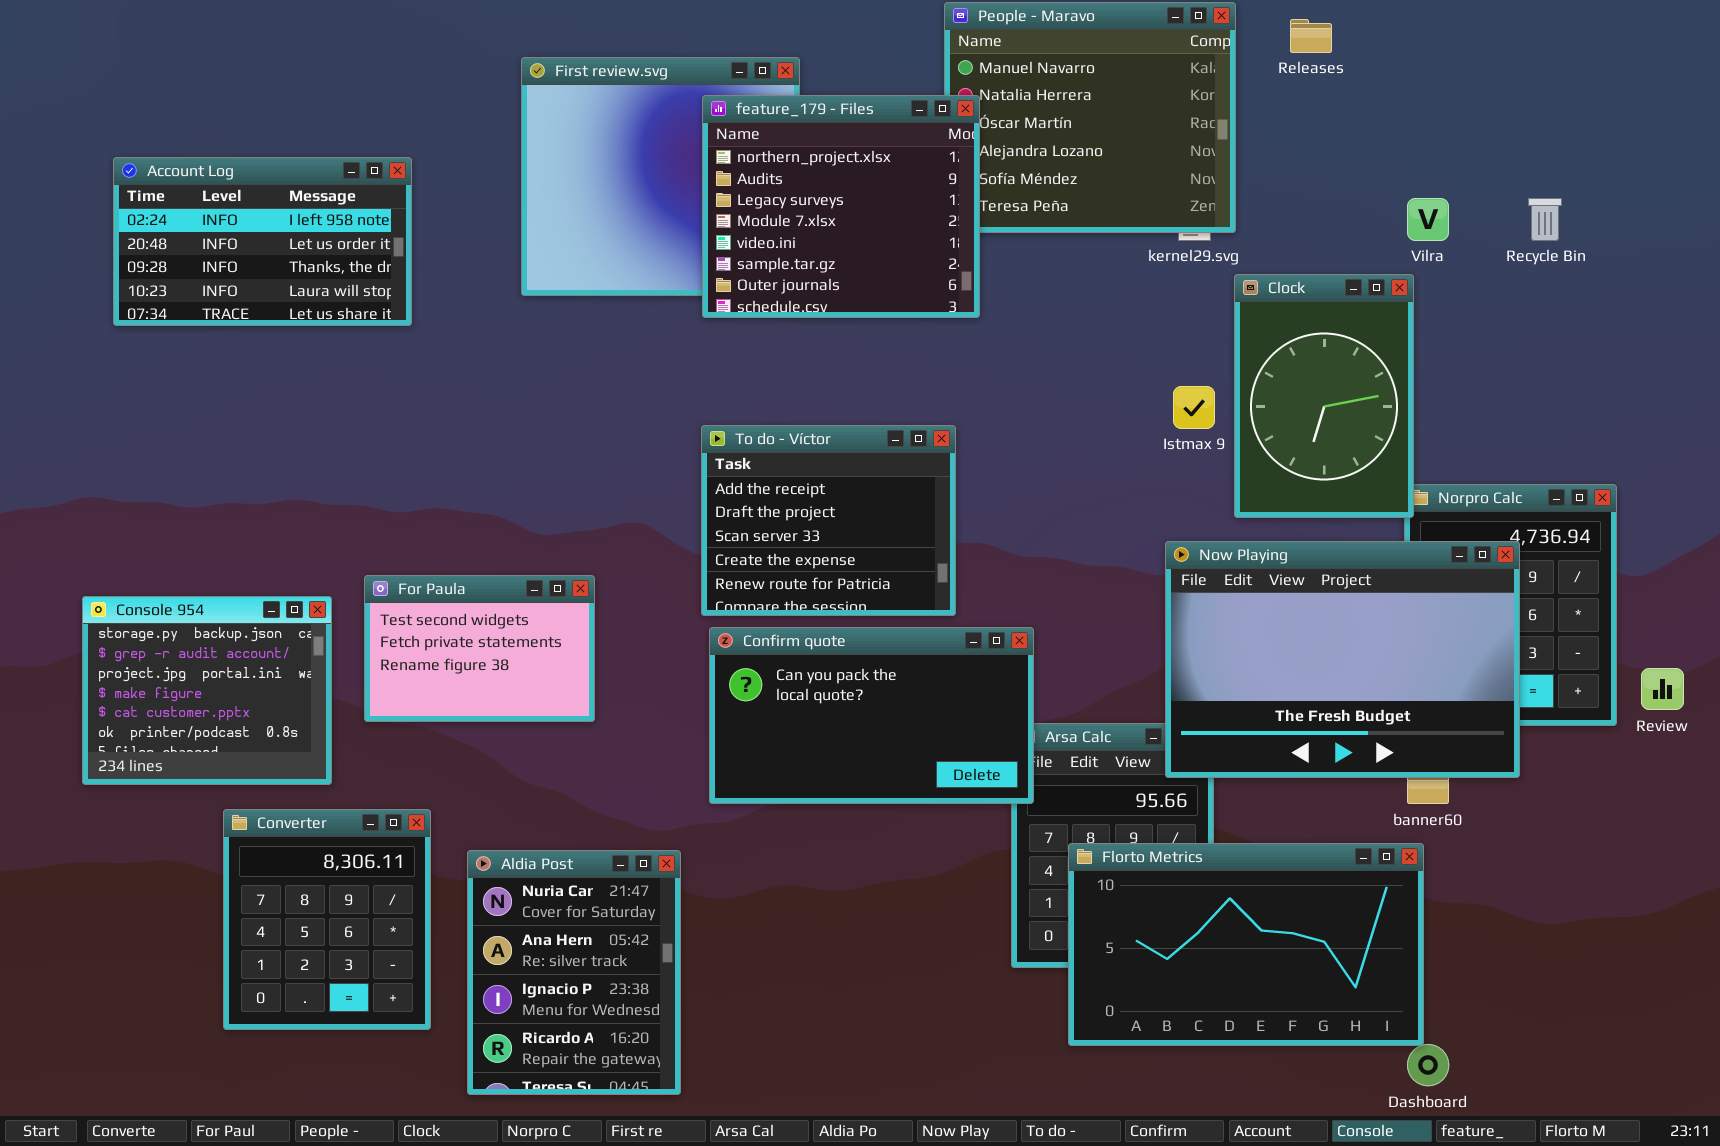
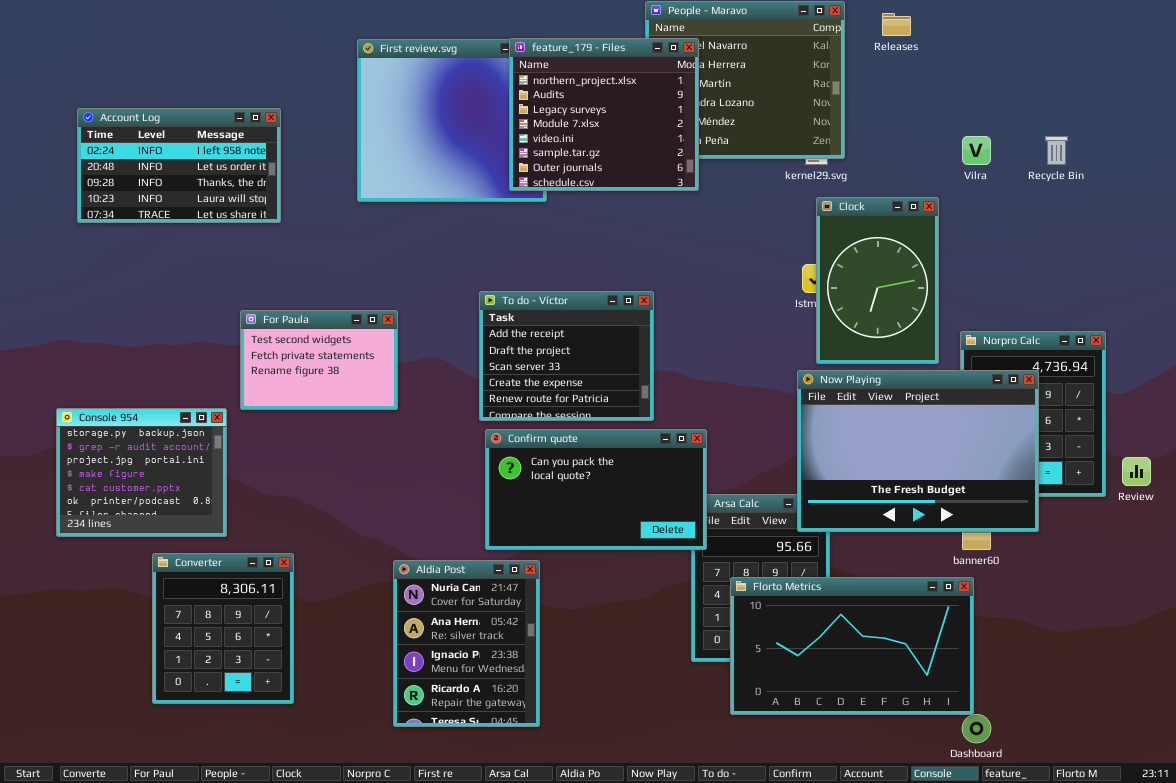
feature_179 - Files: [702,95,980,318] -> [509,38,699,191], moved
Clock: [1234,274,1414,518] -> [816,197,939,364], moved
For Paula: [364,575,595,722] -> [240,310,398,410], moved
Aldia Post: [467,850,681,1095] -> [393,560,540,727], moved

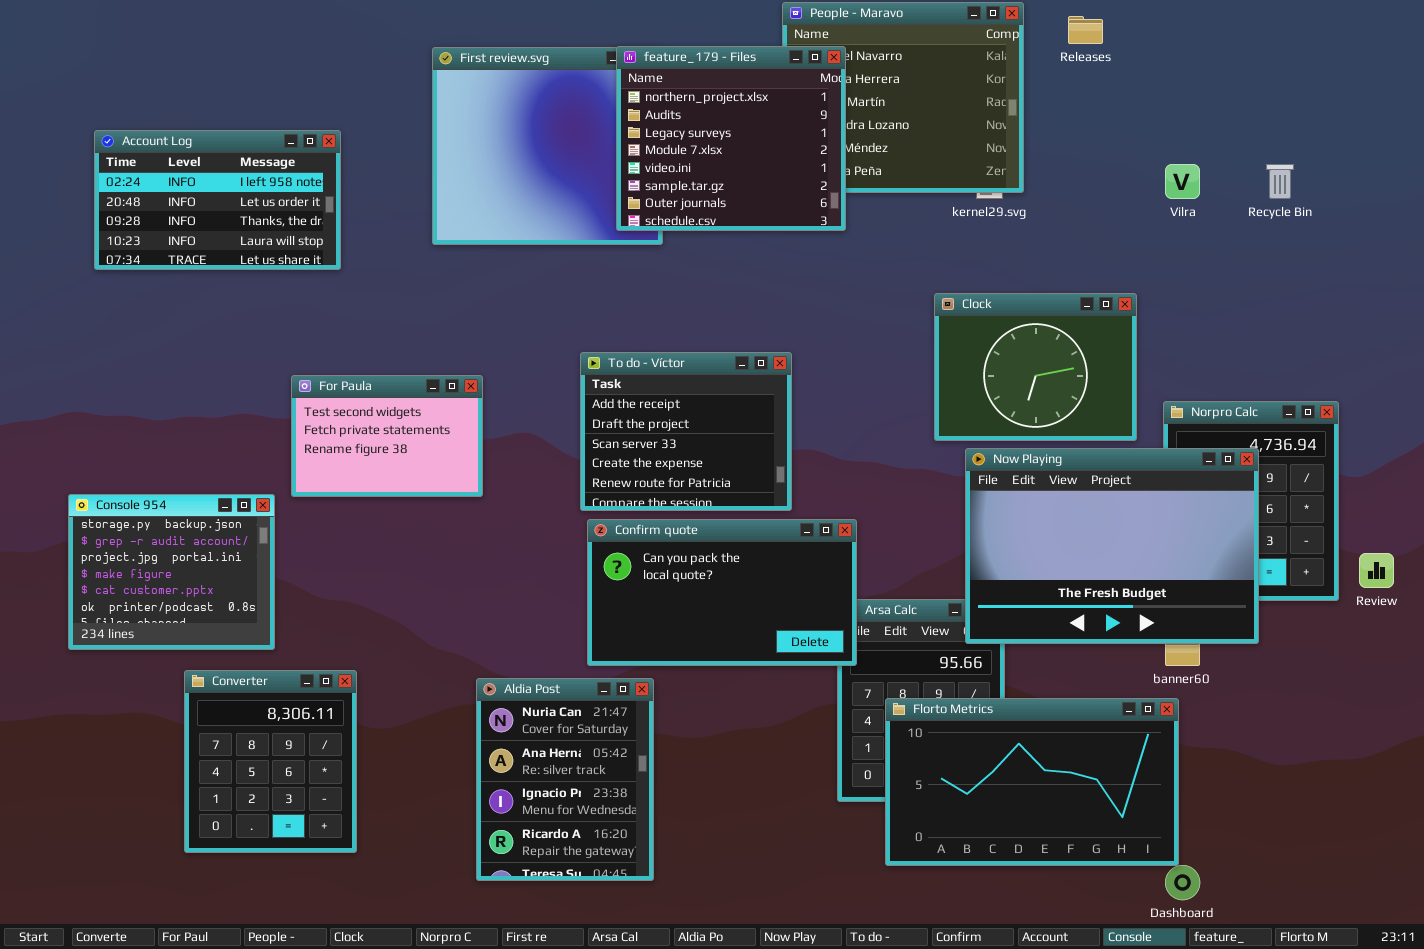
Clock: [816,197,939,364] -> [934,293,1137,441], resized

